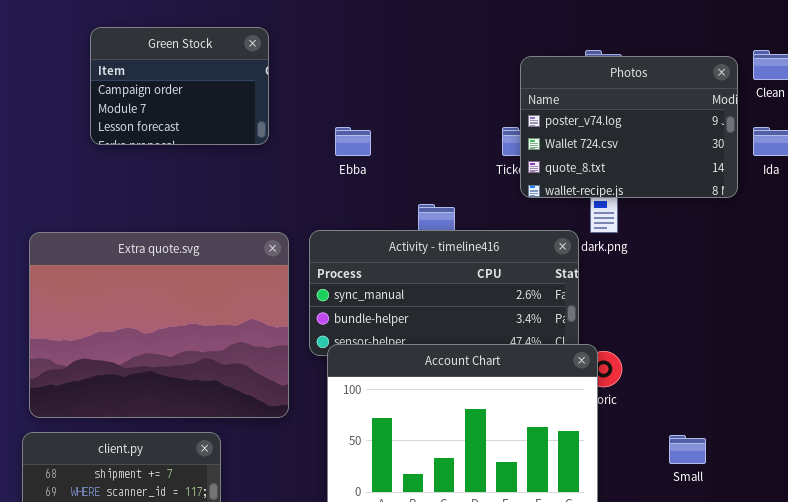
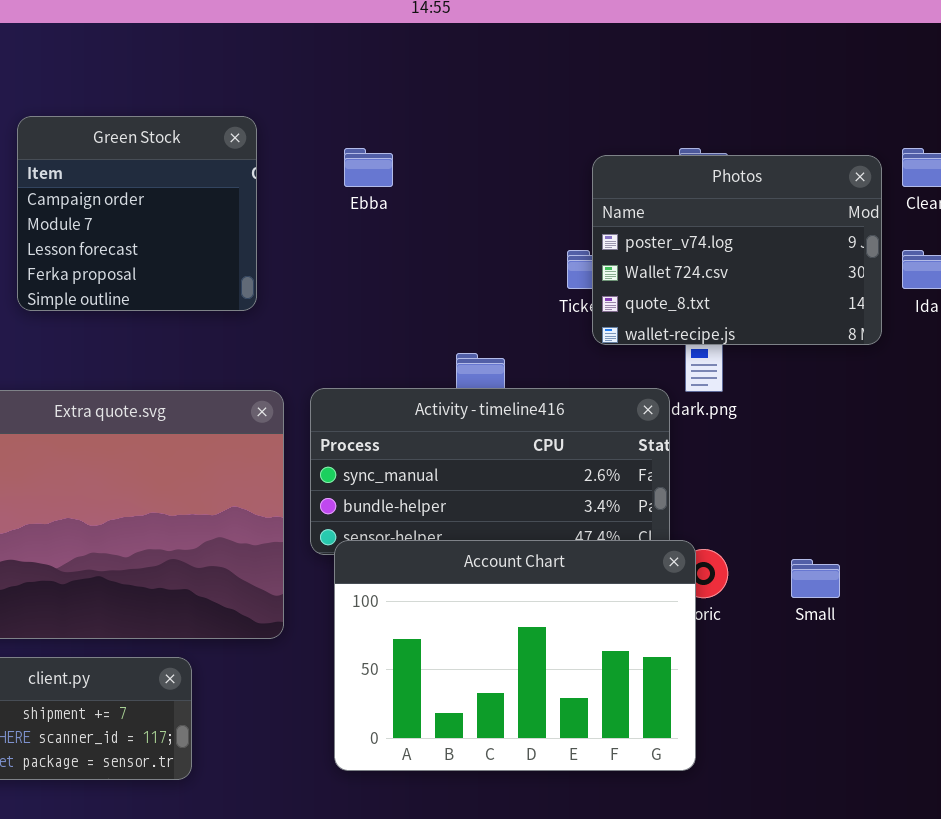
Green Stock: [90,27,269,145] -> [17,116,257,311], resized
Ebba: [335,127,371,156] -> [344,148,393,187], moved
Small: [669,435,706,464] -> [791,559,840,598], moved

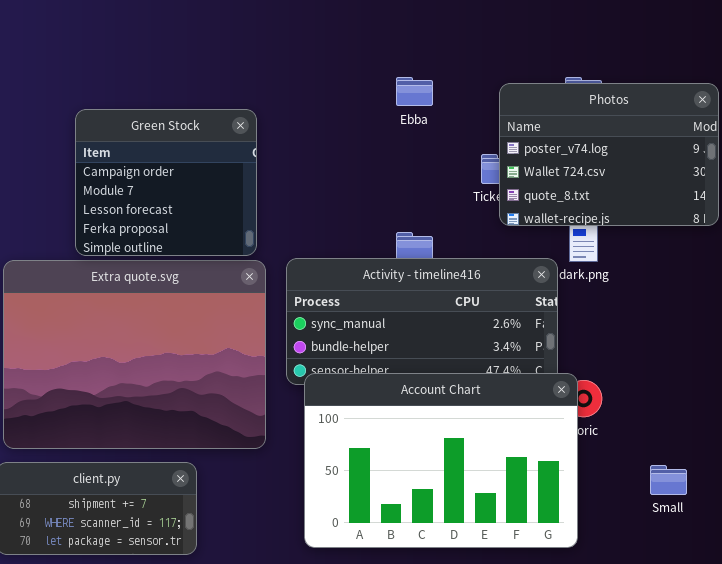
Green Stock: [17,116,257,311] -> [75,109,257,256], moved
Ebba: [344,148,393,187] -> [396,77,433,106], moved
Small: [791,559,840,598] -> [650,465,687,495], moved

